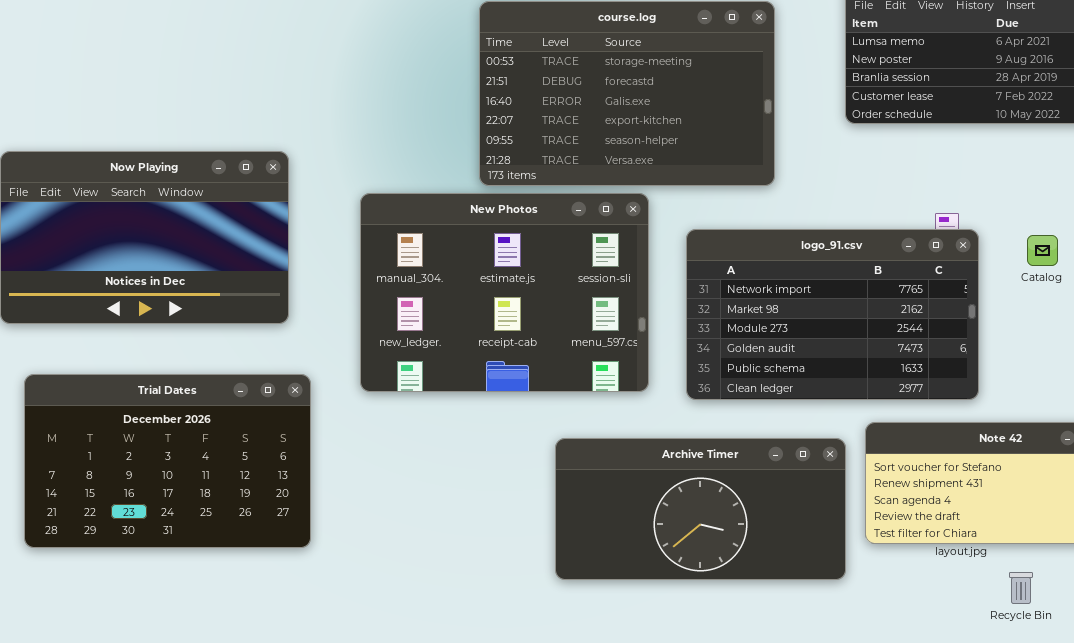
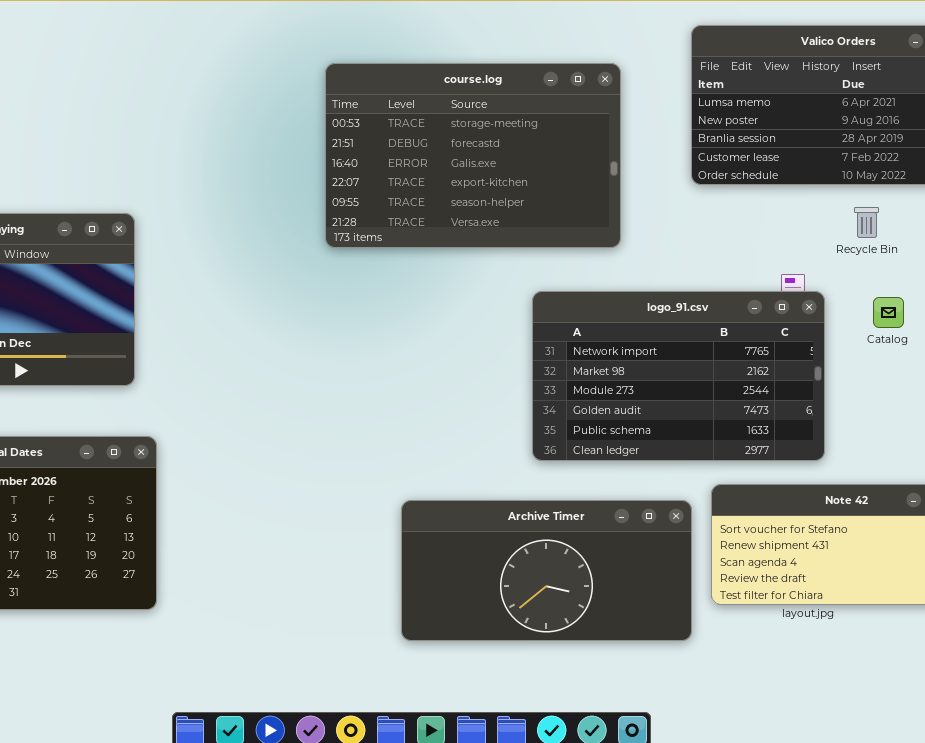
New Photos: [360,193,649,392] -> none, closed
Recycle Bin: [1009,572,1033,604] -> [854,207,879,238], moved

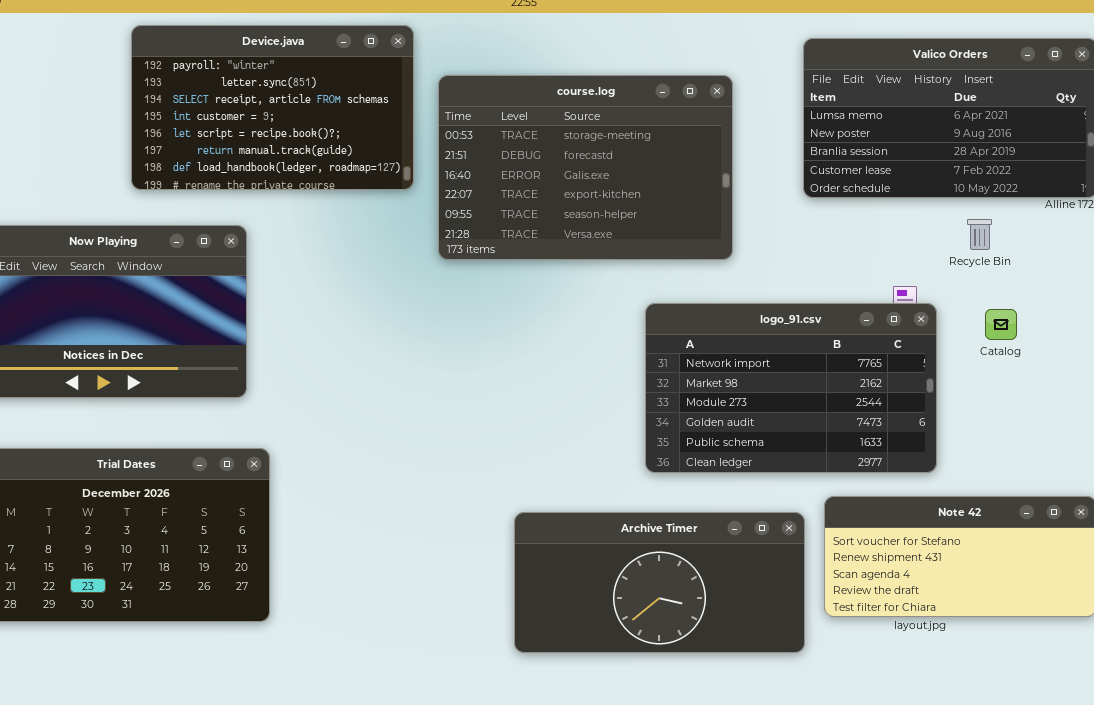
Device.java: none -> [131,25,414,190], opened

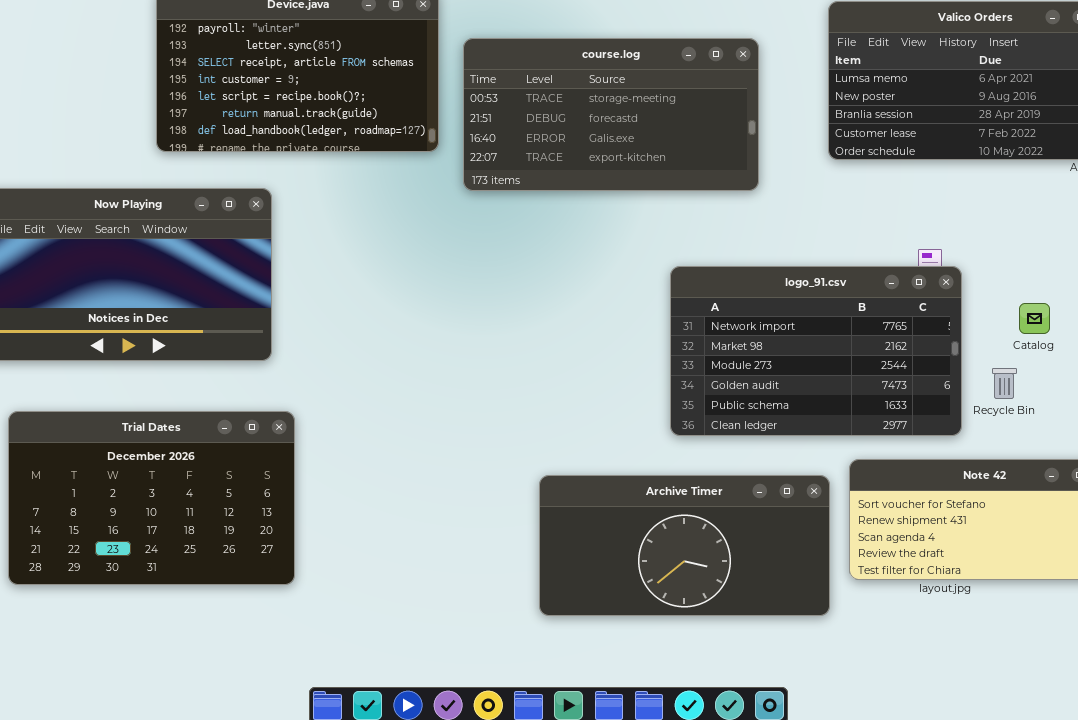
course.log: [438,75,733,260] -> [463,38,759,191], resized
Recycle Bin: [967,219,992,250] -> [992,368,1017,399], moved
Catalog: [985,309,1017,340] -> [1019,303,1050,334], moved

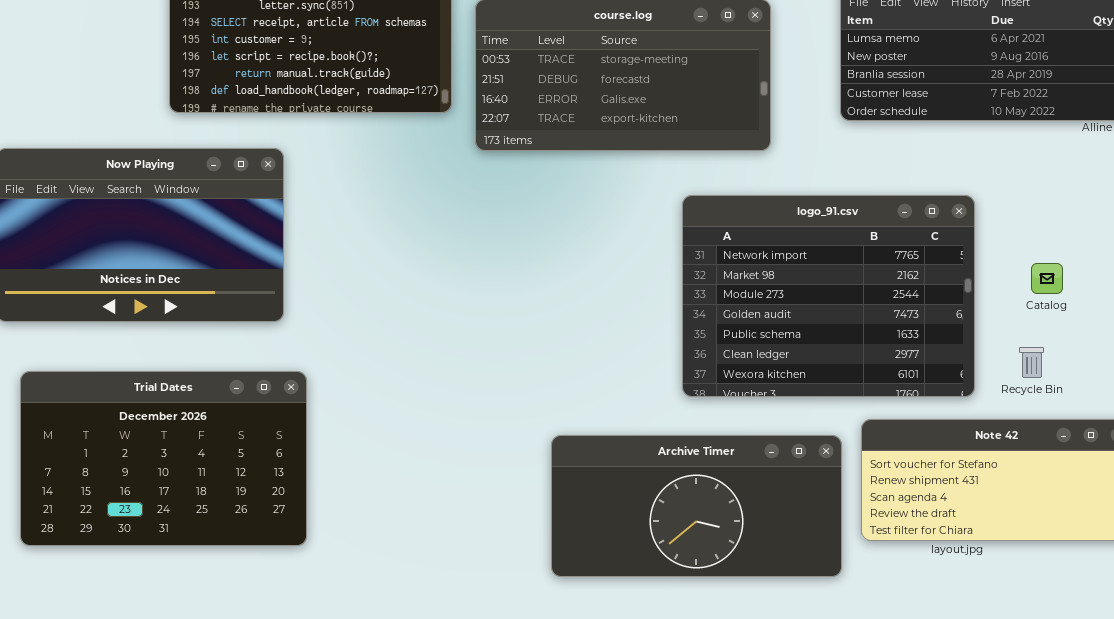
logo_91.csv: [670,266,962,436] -> [682,195,975,397], resized
Recycle Bin: [992,368,1017,399] -> [1019,347,1044,378], moved

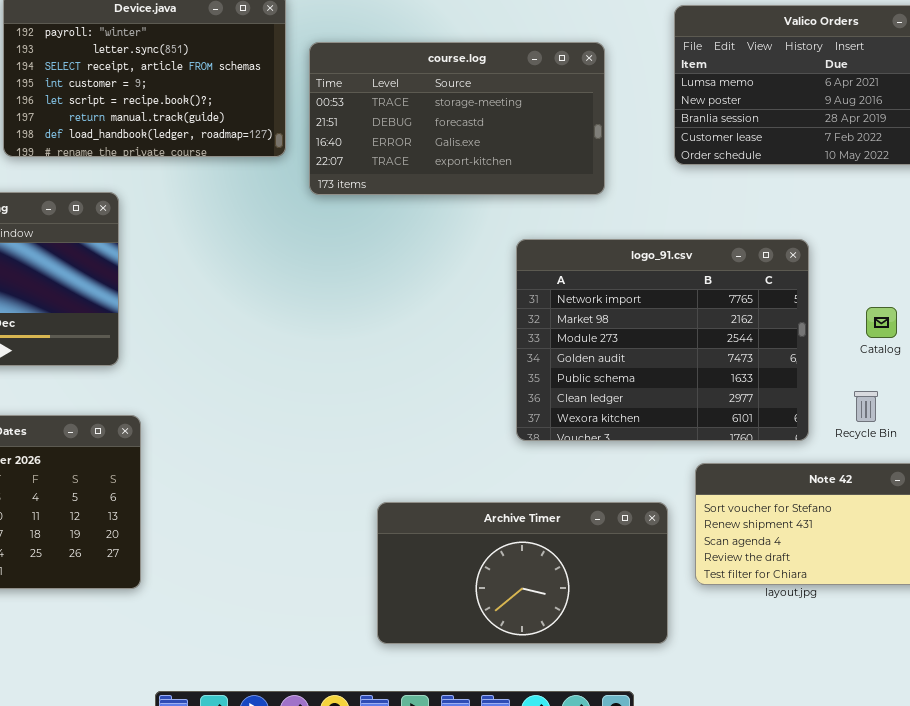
Archive Timer: [551,435,842,577] -> [377,502,668,644], moved

